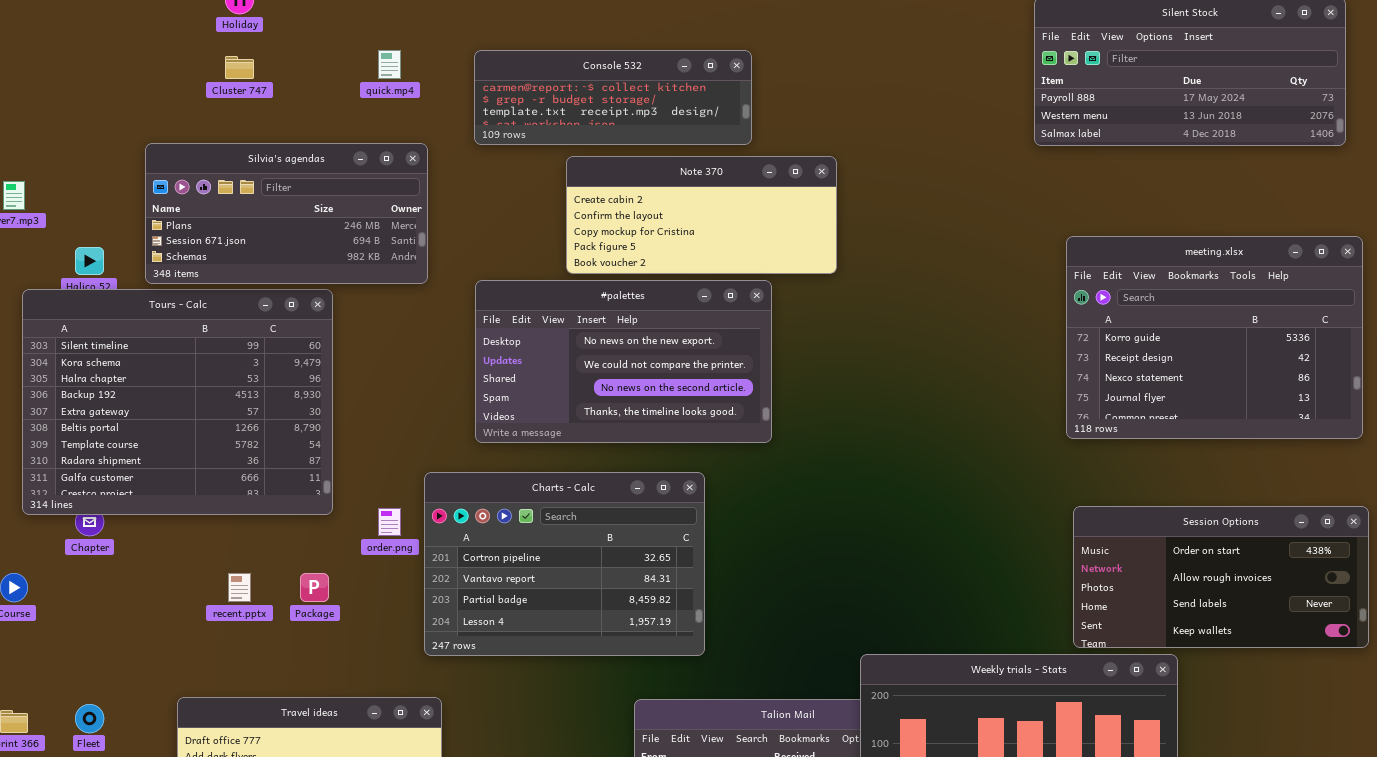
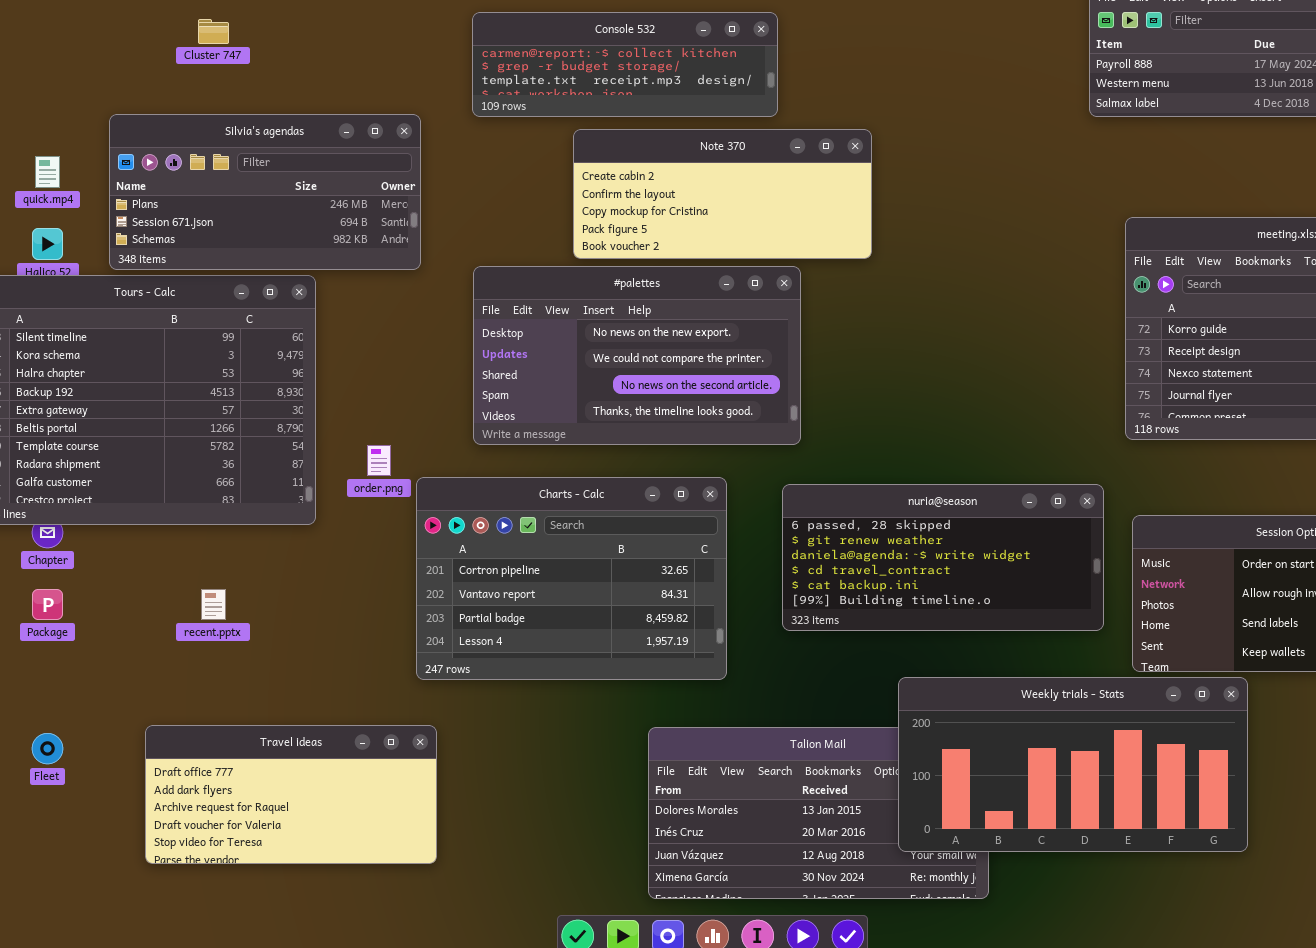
quick.mp4: [378,50,401,79] -> [35,156,60,188], moved
nuria@season: none -> [782,484,1104,631], opened
order.png: [378,508,401,536] -> [367,445,391,476], moved
Package: [300,573,329,602] -> [32,589,63,620], moved

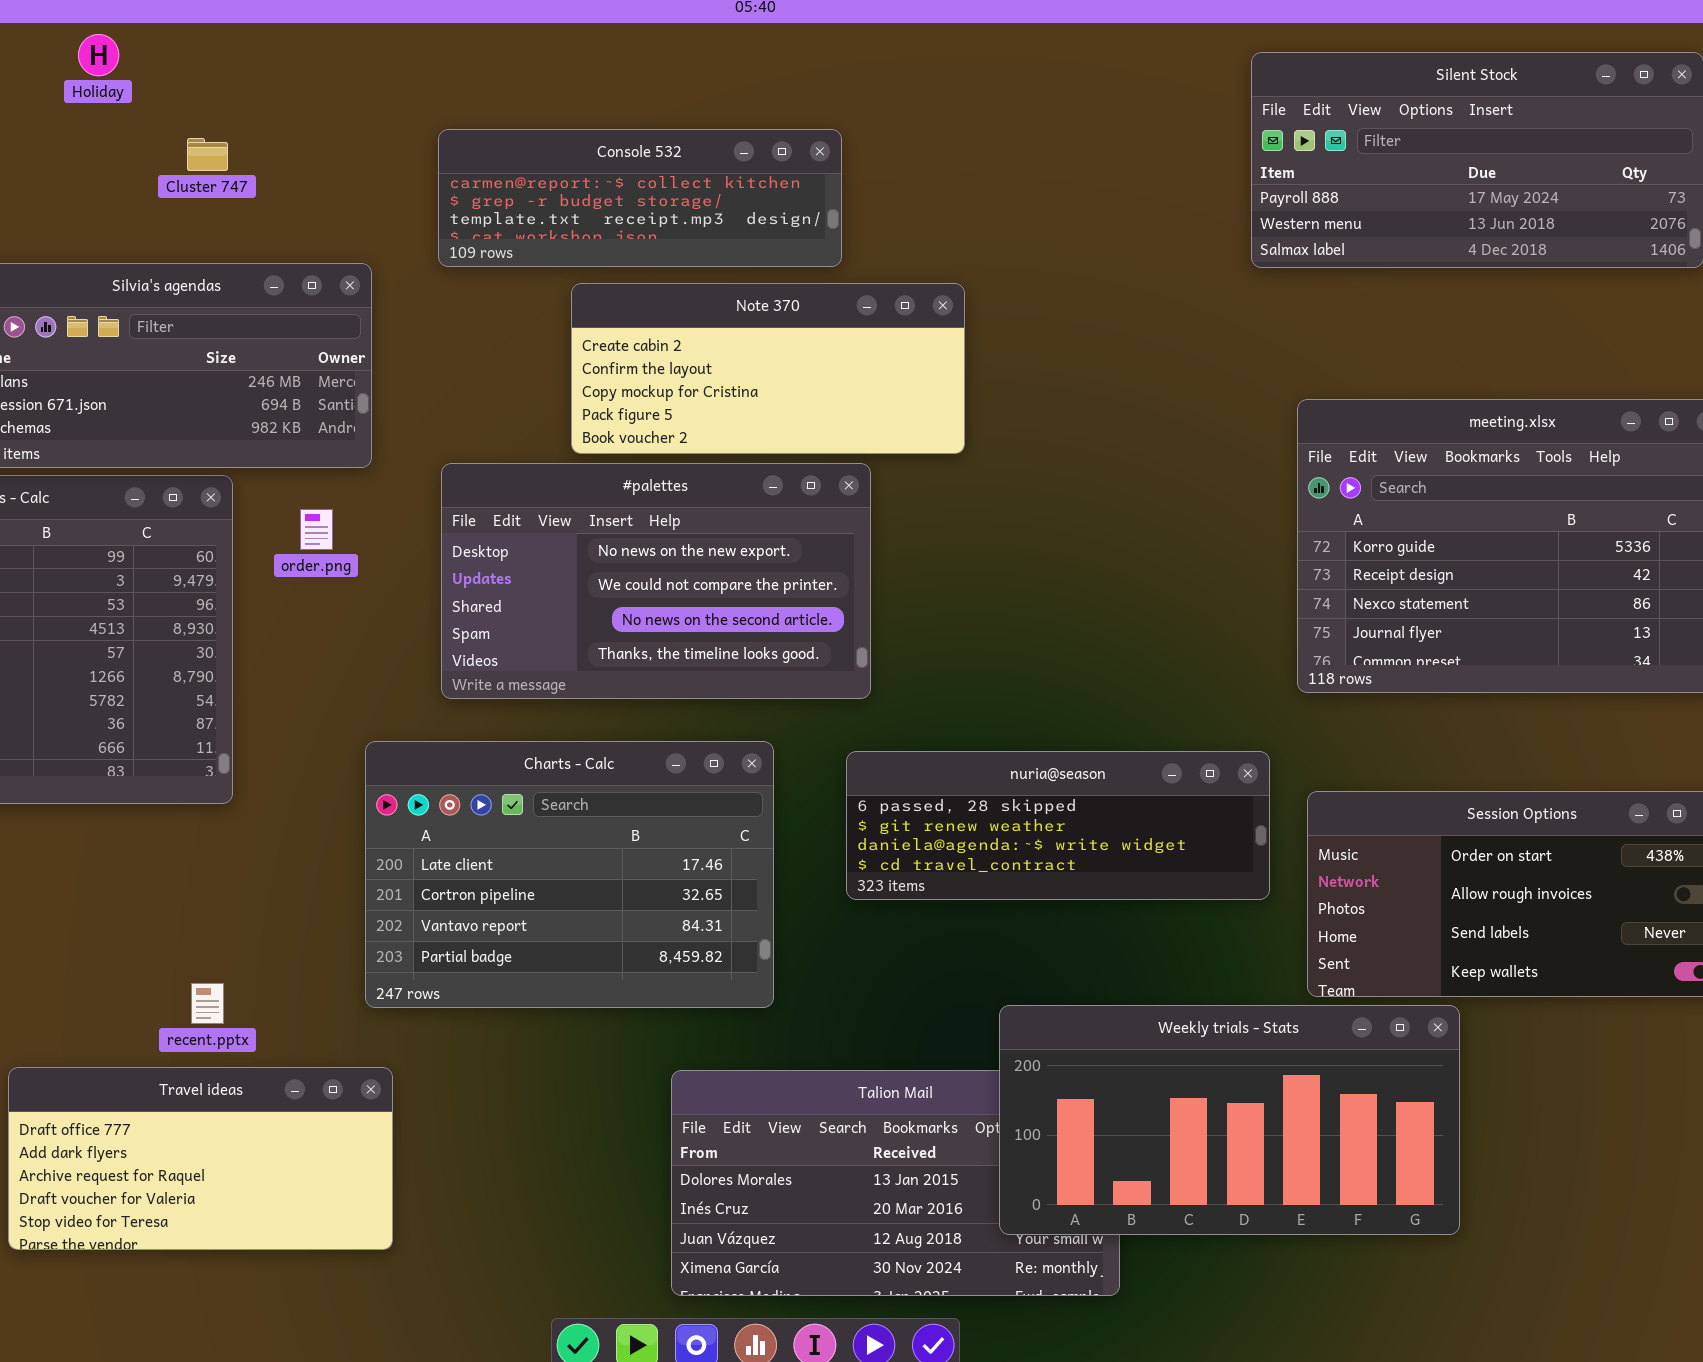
Cluster 747: [198,19,229,44] -> [187,138,228,171], moved
order.png: [367,445,391,476] -> [300,509,333,550], moved
Charts - Calc: [416,477,727,680] -> [365,741,774,1008], scrolled up 1 row
nuria@season: [782,484,1104,631] -> [846,751,1270,900], resized
recent.pptx: [201,589,226,620] -> [191,983,224,1024], moved

